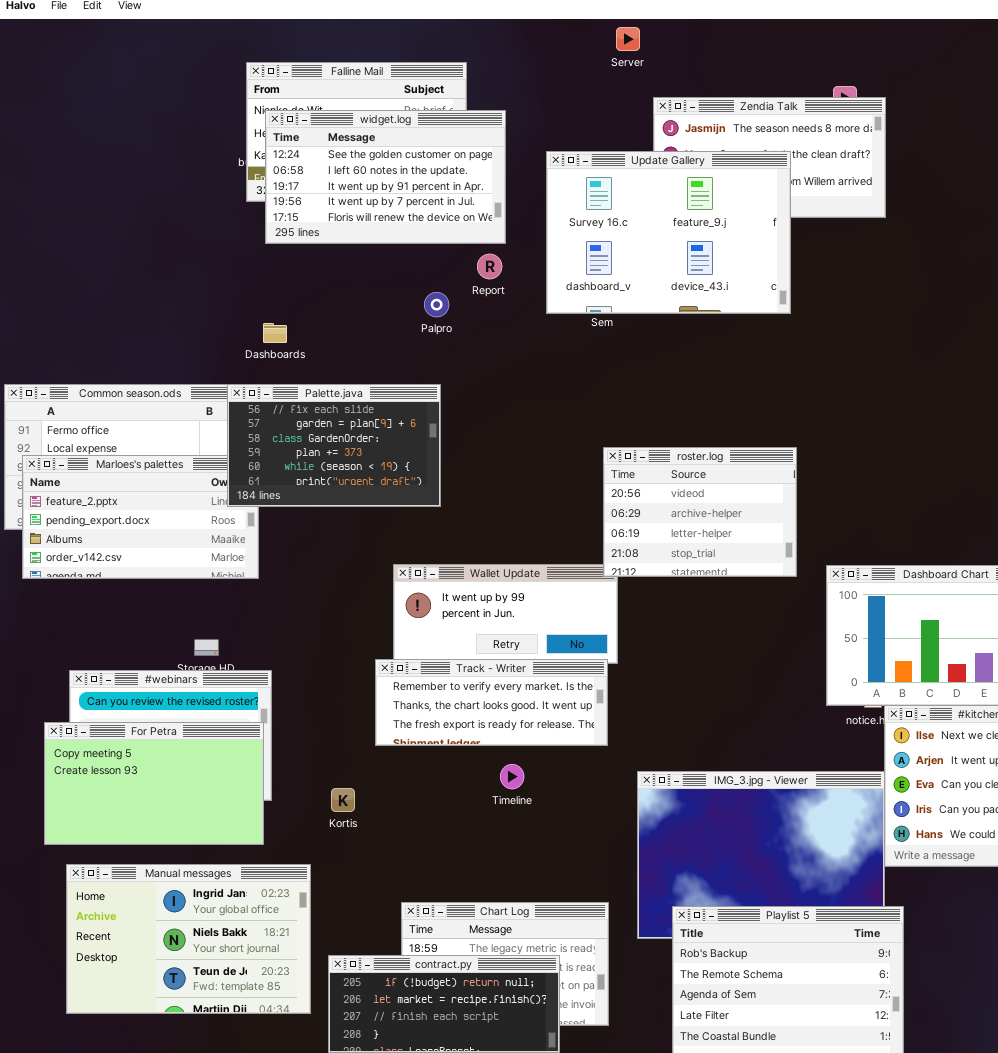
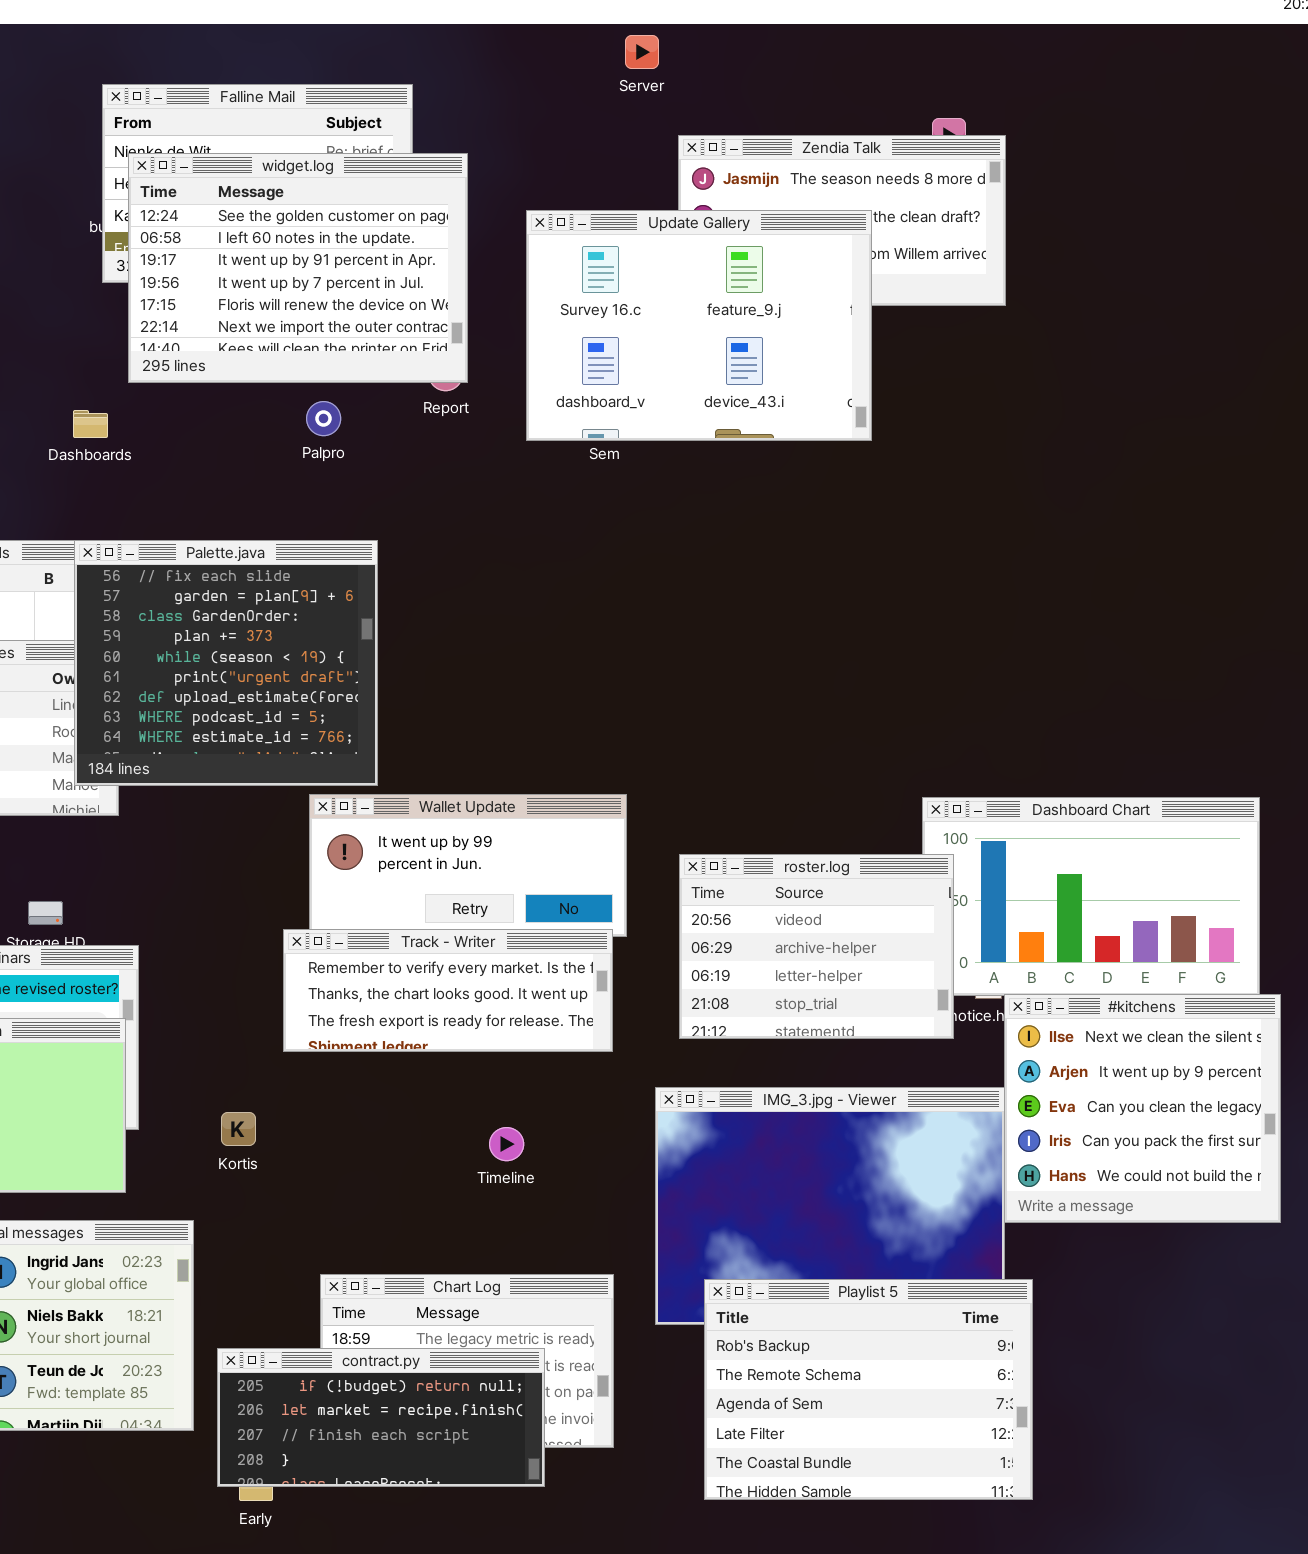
widget.log: [265,110,506,244] -> [128,153,468,383], resized
Palpro: [424,292,449,317] -> [306,401,341,436], moved
Dashboards: [263,323,287,343] -> [73,410,108,438], moved
Palette.java: [227,384,441,507] -> [74,540,378,786], resized
roster.log: [603,447,797,577] -> [679,854,954,1039], moved
Timeline: [500,764,524,789] -> [489,1127,524,1161], moved

